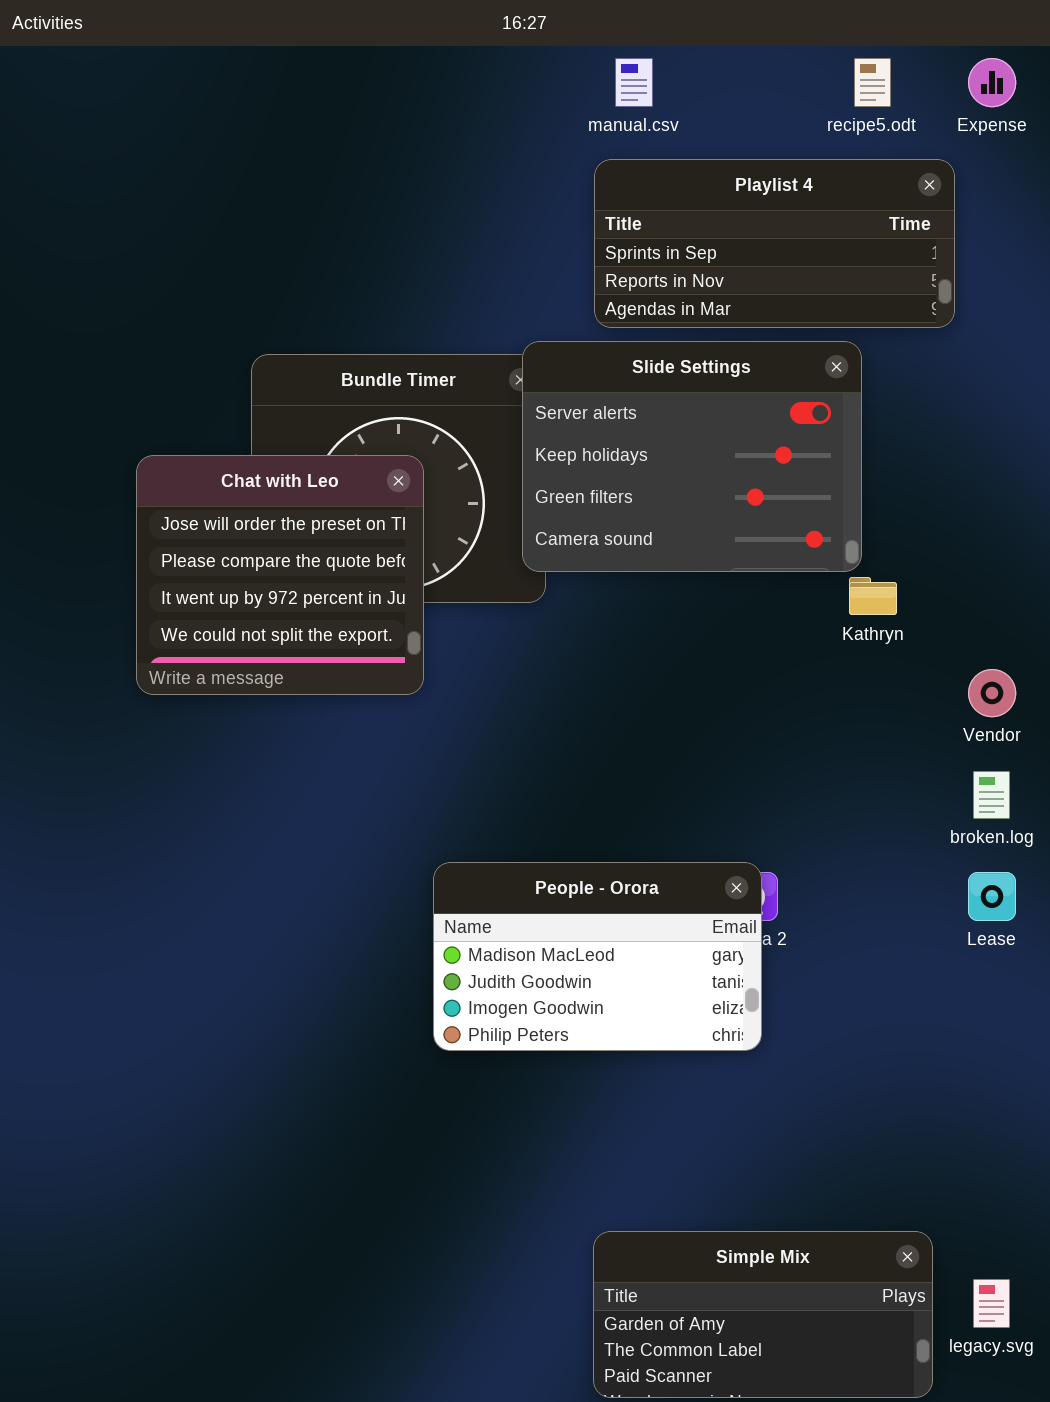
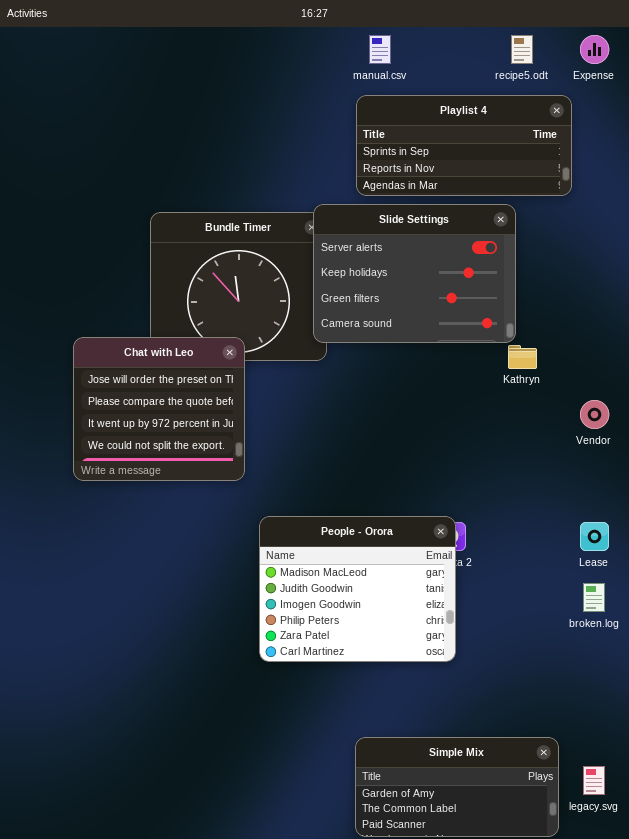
Chat with Leo: [136,455,424,695] -> [73,337,245,481], moved
broken.log: [973,771,1010,819] -> [583,583,605,612], moved
People - Orora: [433,862,762,1051] -> [259,516,456,662], resized

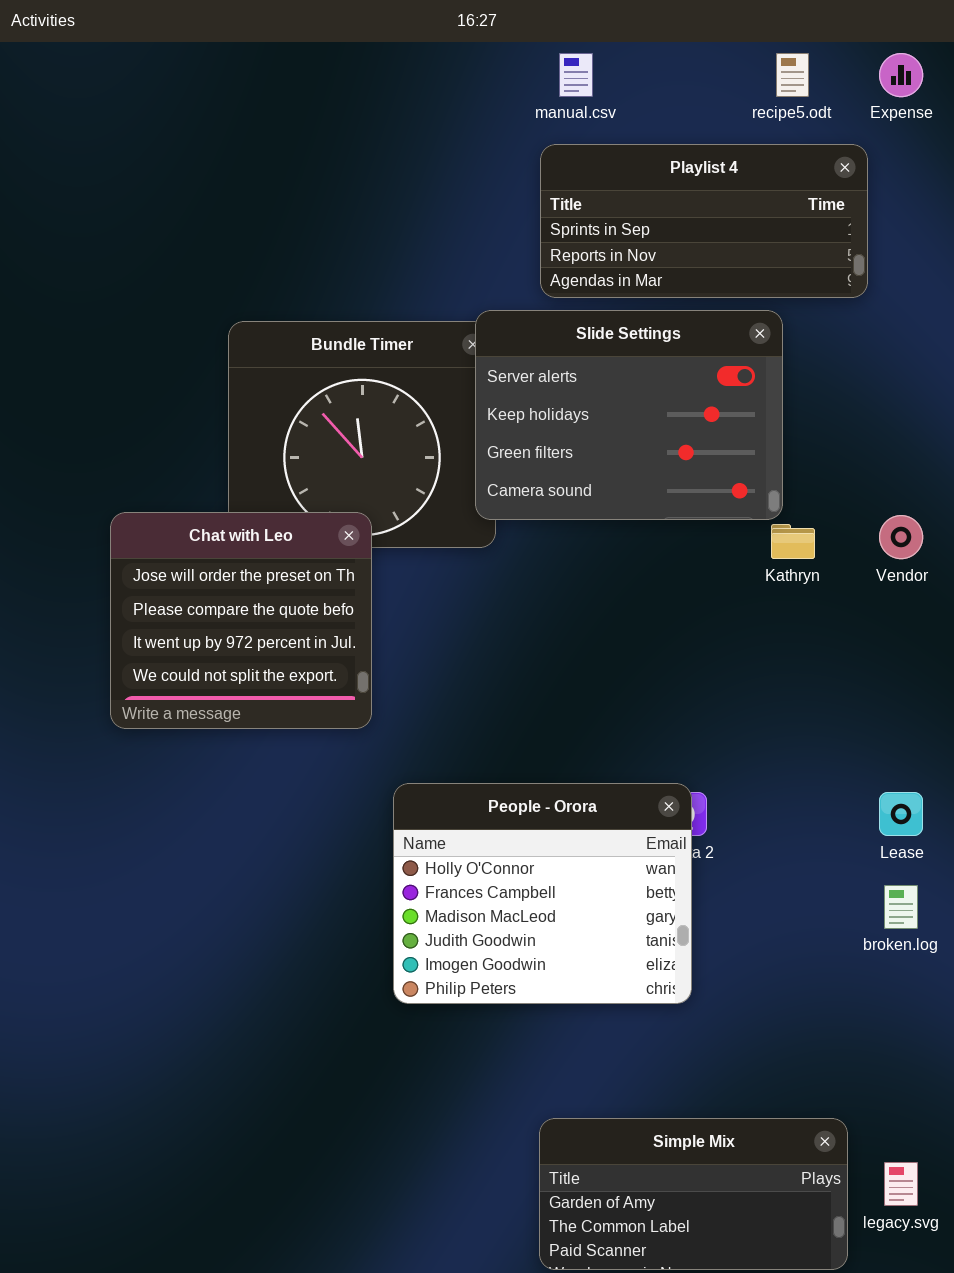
Vendor: [580,400,609,429] -> [879,515,923,559], moved
People - Orora: [259,516,456,662] -> [393,783,692,1004], scrolled up 2 rows

